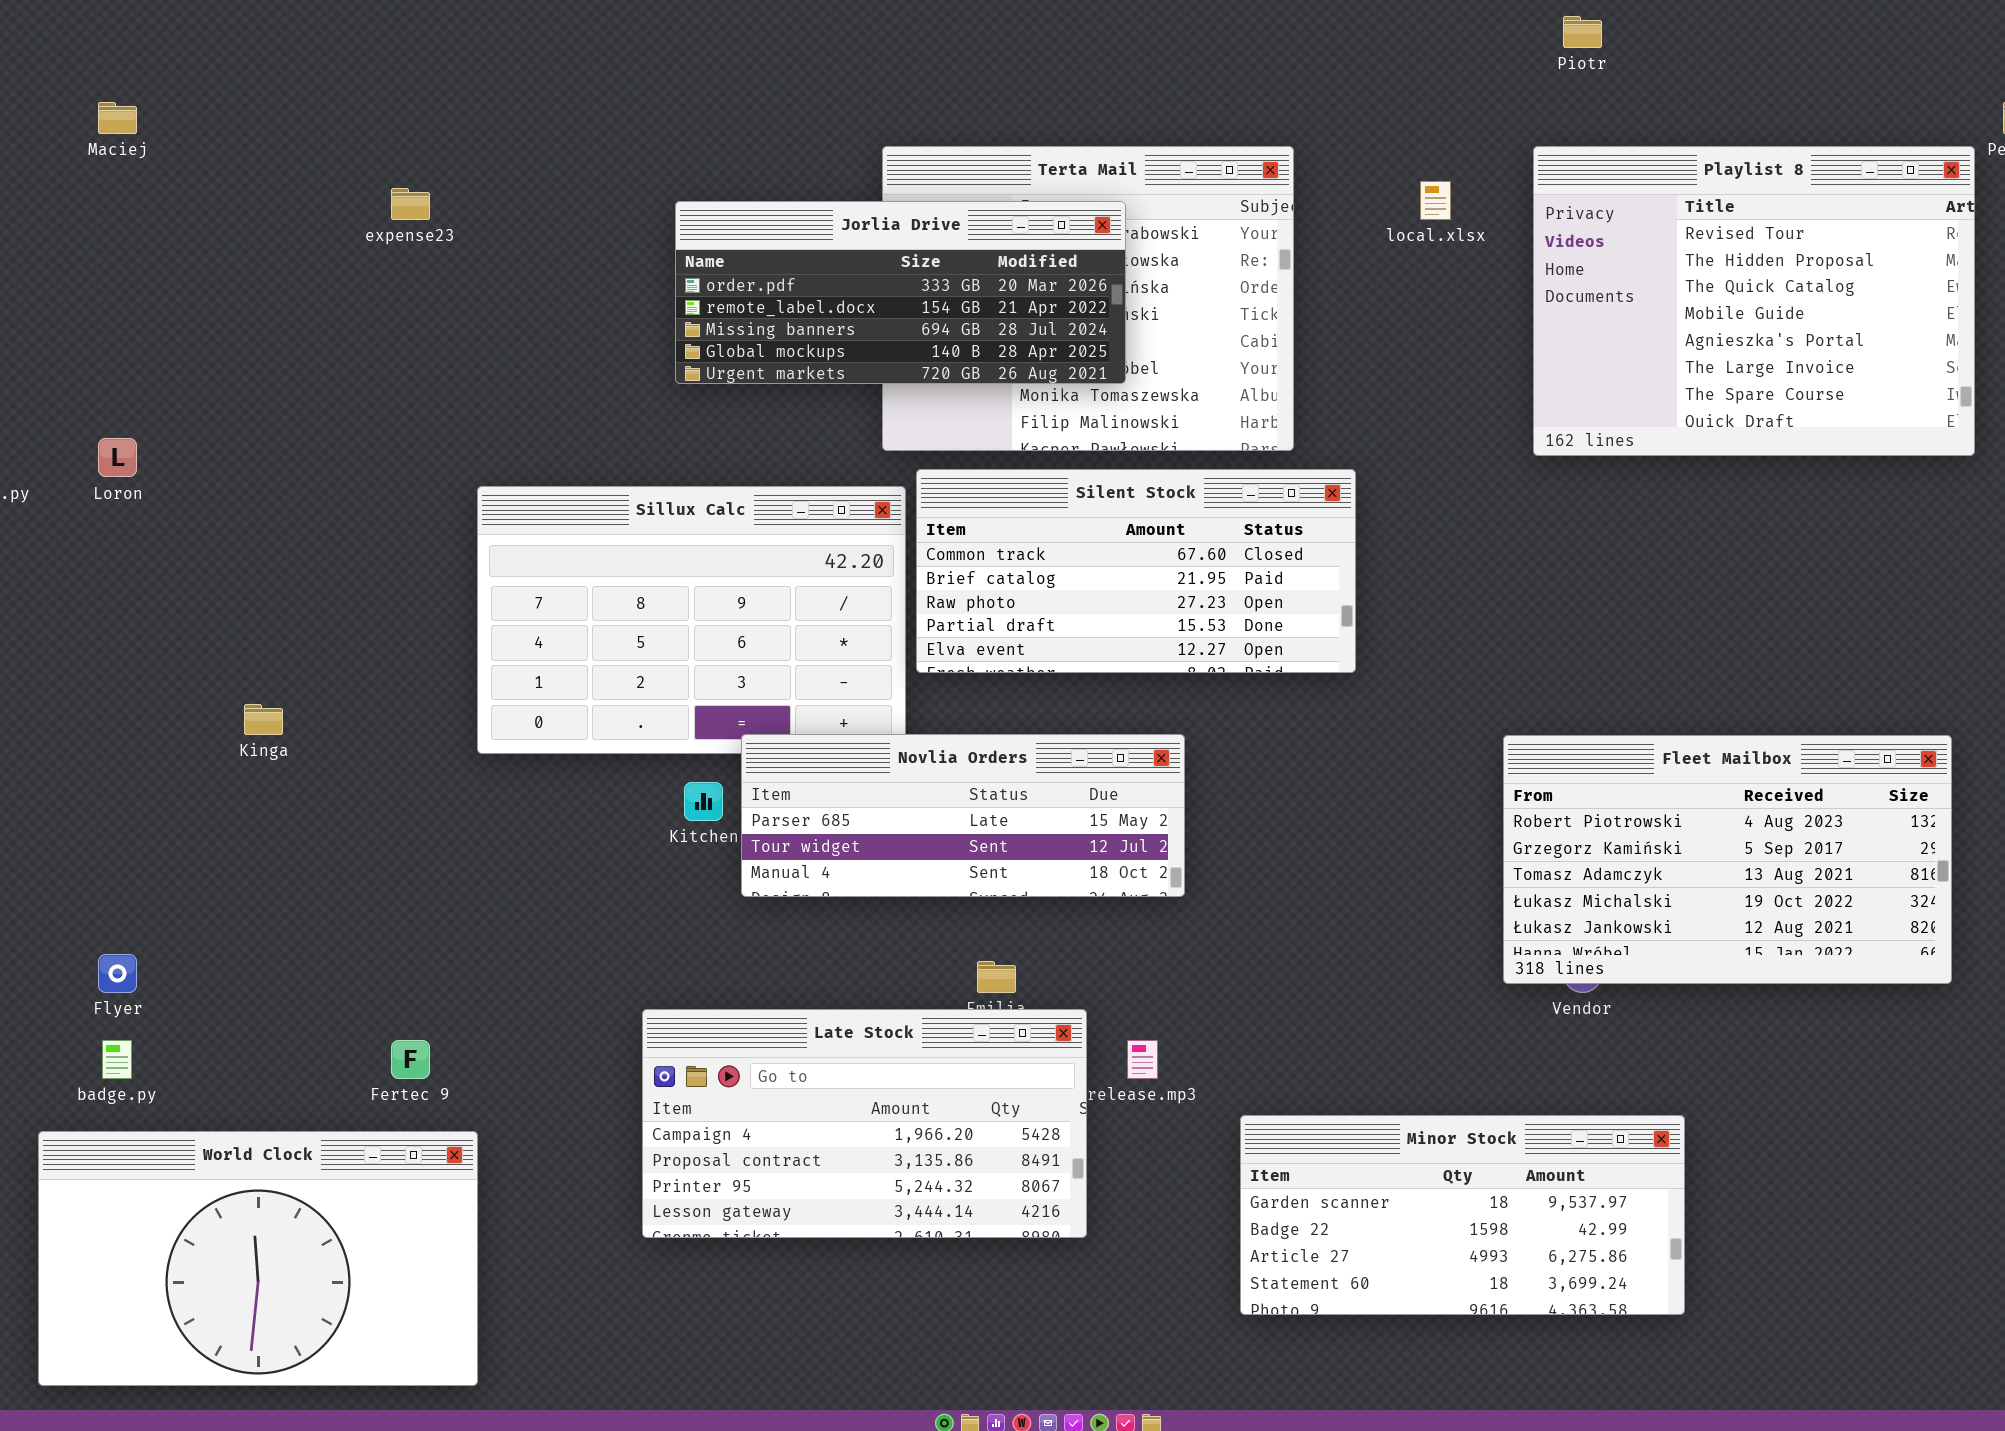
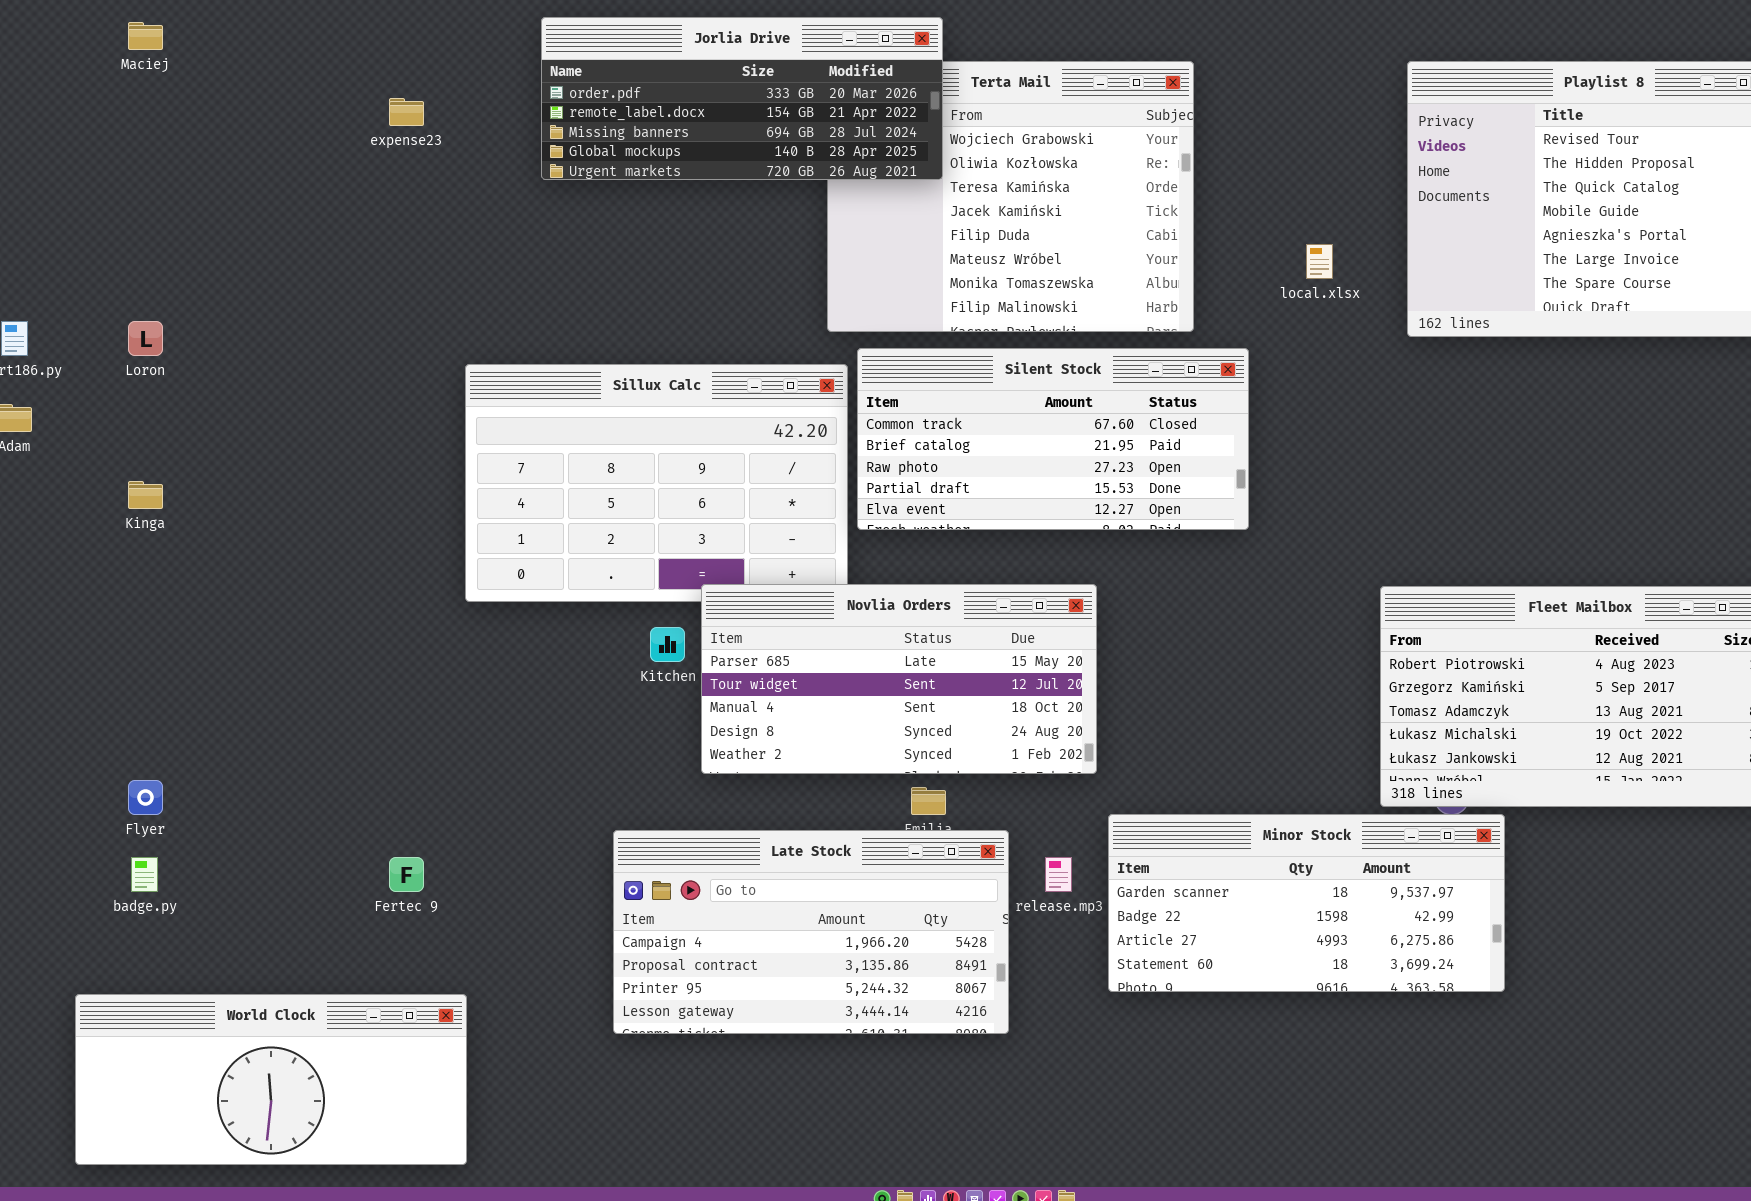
local.xlsx: [1420,181,1451,220] -> [1306,244,1333,279], moved
Jorlia Drive: [675,201,1126,384] -> [541,17,943,180], moved
Kinga: [244,704,283,735] -> [128,481,163,509], moved
Novlia Orders: [741,734,1185,897] -> [701,584,1097,774], resized
Minor Stock: [1240,1115,1685,1315] -> [1108,814,1505,992], moved
World Clock: [38,1131,478,1386] -> [75,994,467,1165], resized

